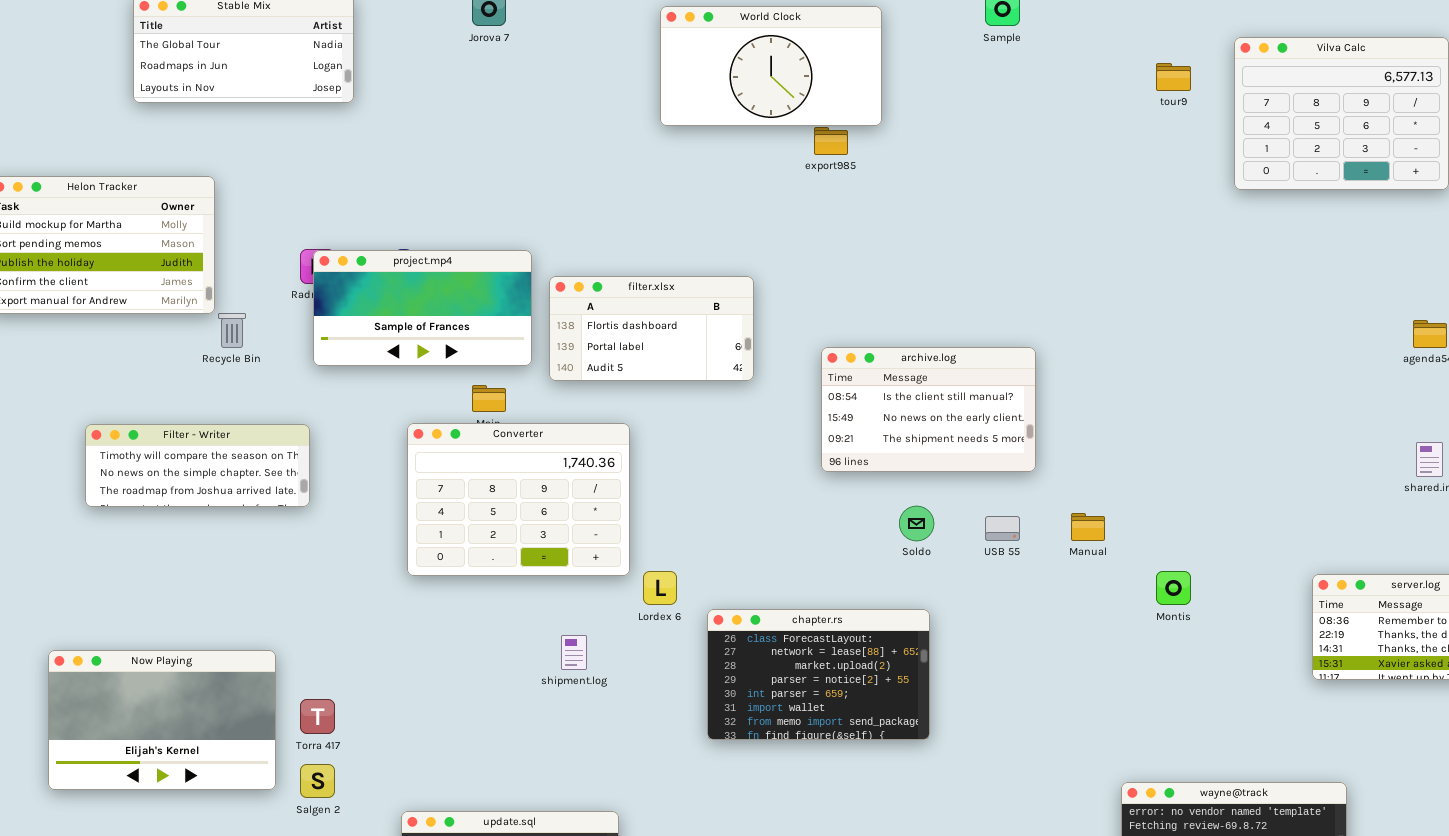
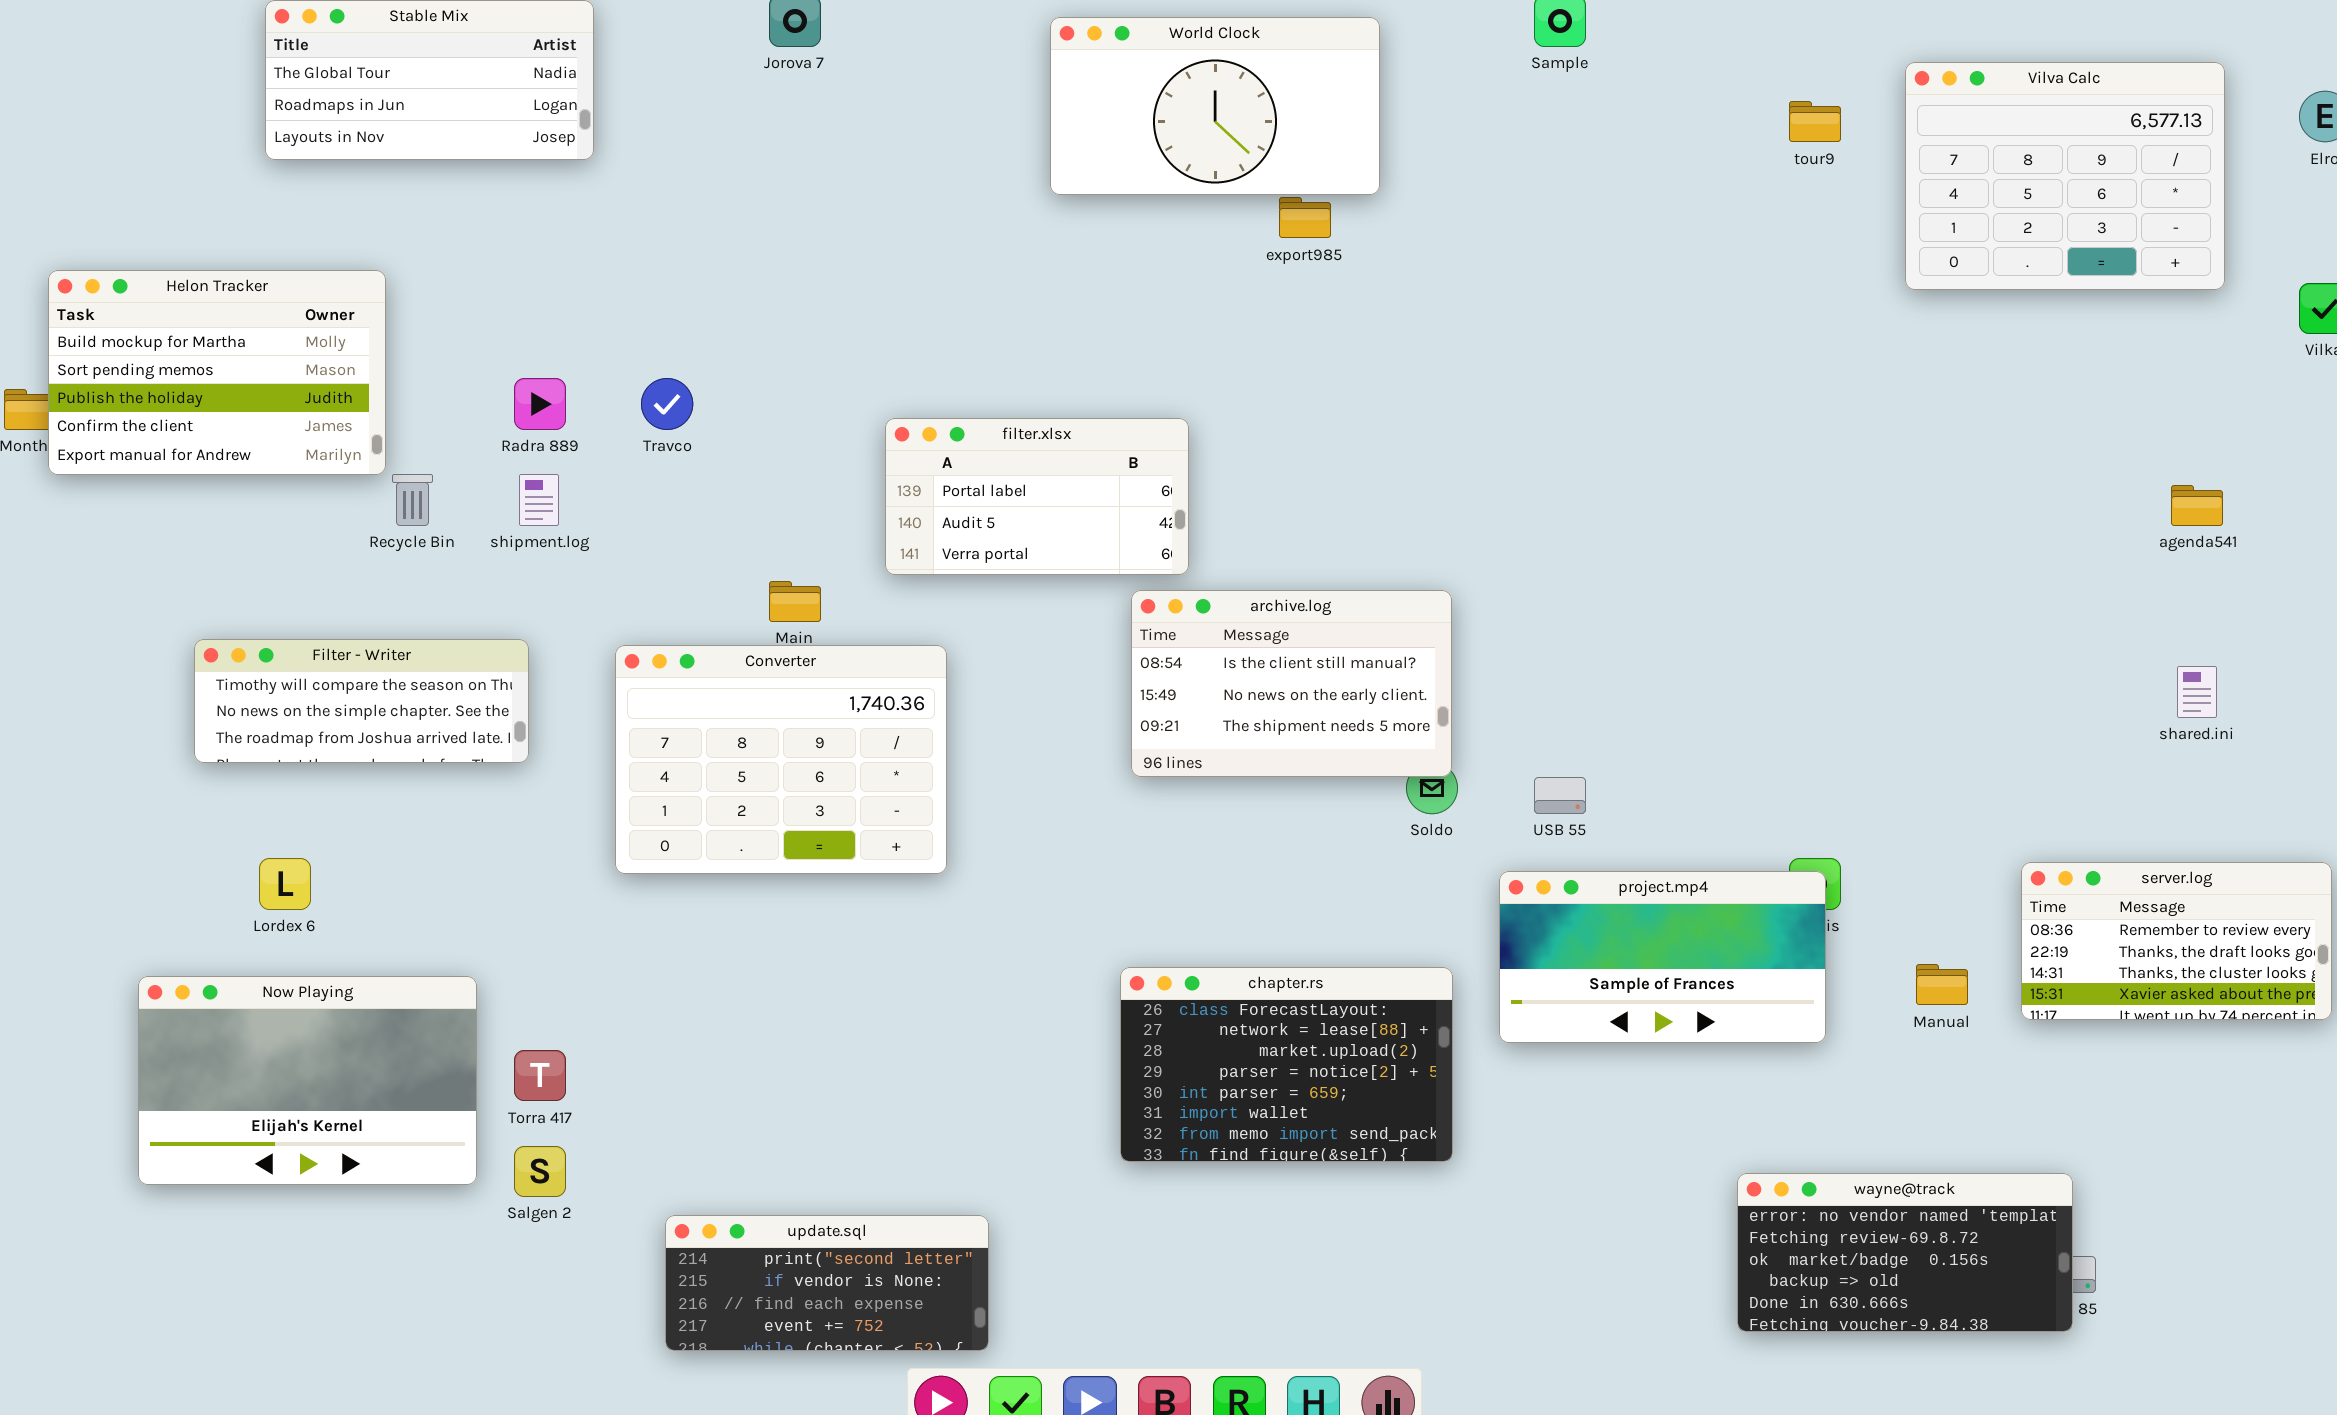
project.mp4: [313,250,532,366] -> [1499,871,1826,1043], moved
filter.xlsx: [549,276,754,381] -> [885,418,1189,575], scrolled down 1 row
archive.log: [821,347,1036,472] -> [1131,590,1452,777], moved
Converter: [407,423,630,576] -> [615,645,947,874], moved
Manual: [1071,513,1105,541] -> [1916,964,1968,1005], moved
Lordex 6: [643,571,677,605] -> [259,858,311,910], moved
chapter.rs: [707,609,930,740] -> [1120,967,1453,1162], moved
shipment.log: [561,635,587,670] -> [519,474,559,526], moved

